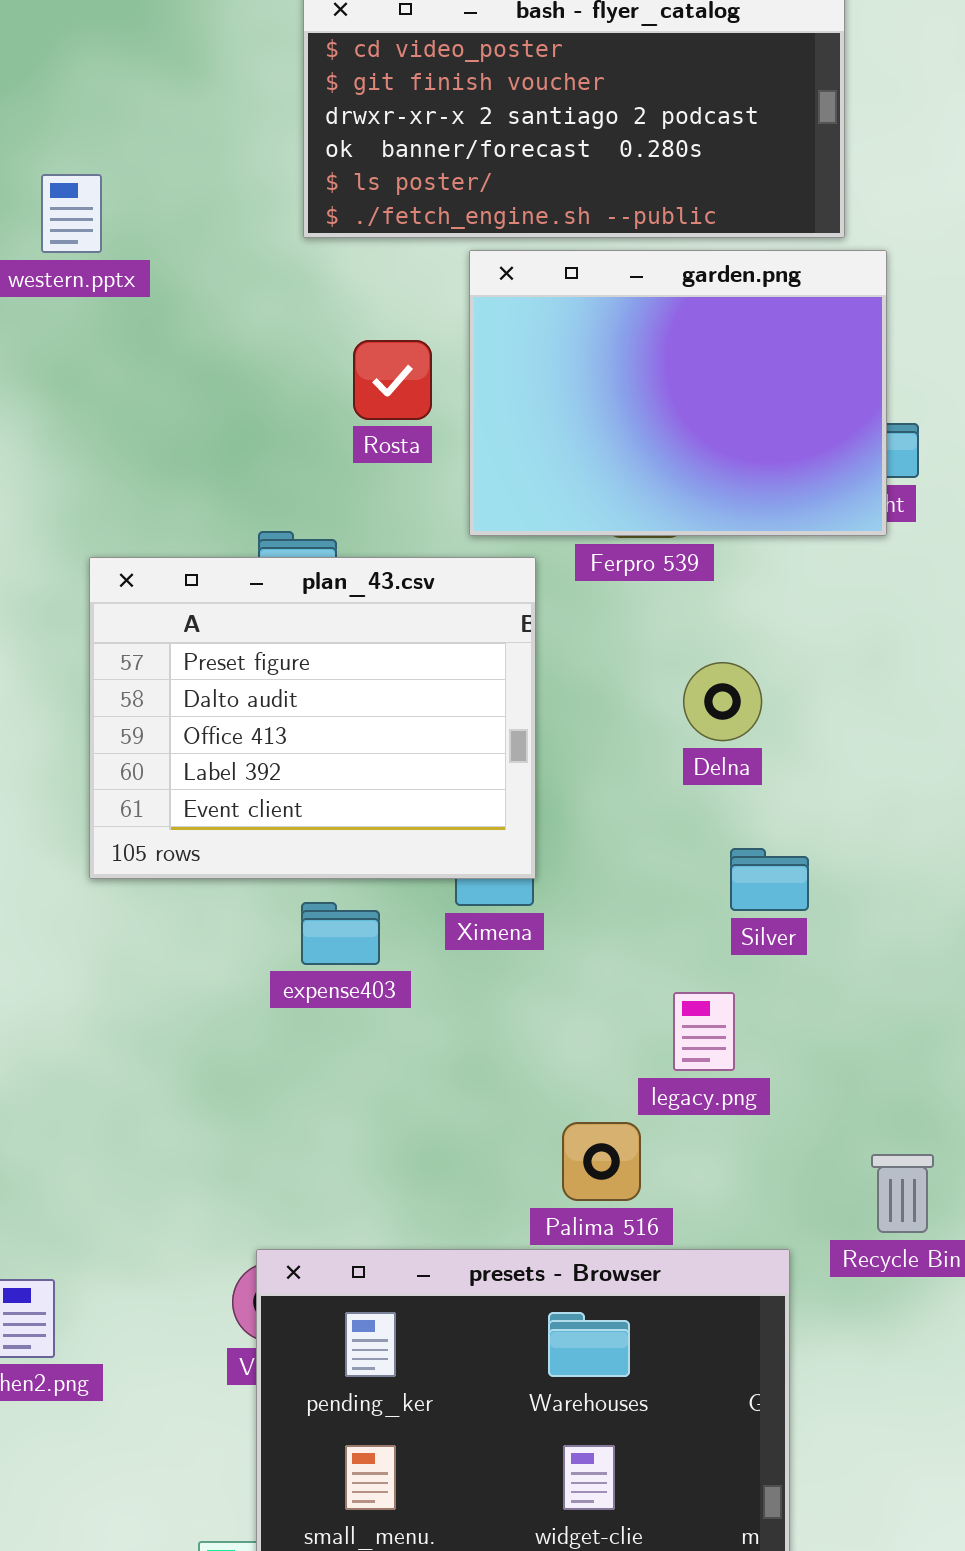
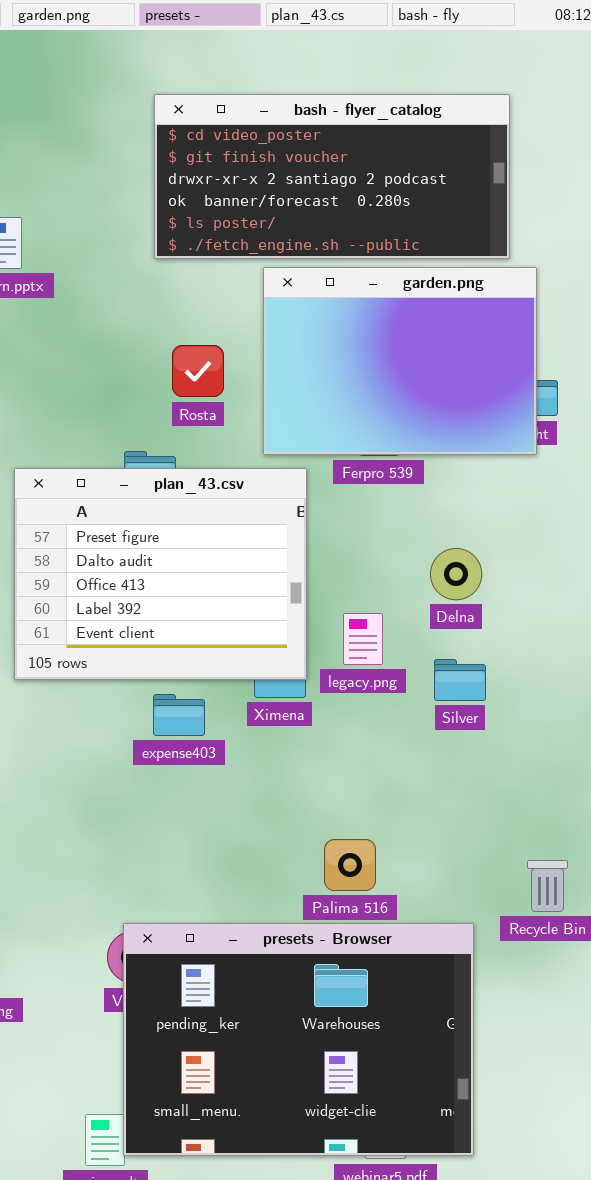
Rosta: [353,340,432,420] -> [172,345,224,397], moved
Delna: [683,662,762,741] -> [430,548,482,600], moved
legacy.png: [673,992,735,1071] -> [343,613,383,665], moved

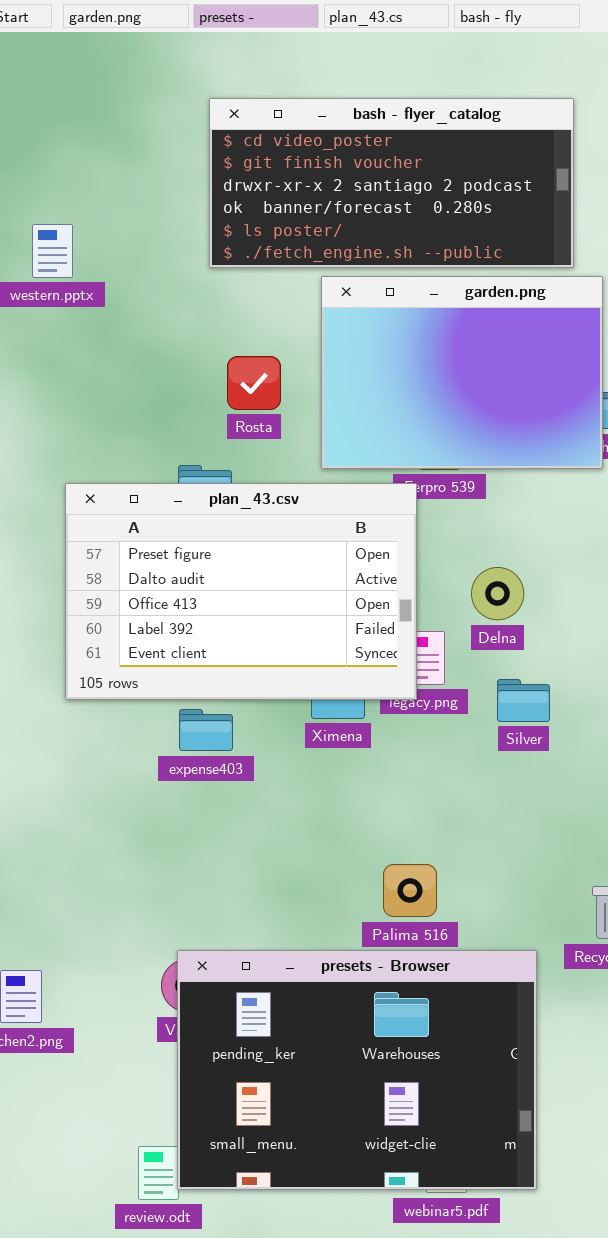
plan_43.csv: [14,468,307,680] -> [65,483,417,700], resized
Delna: [430,548,482,600] -> [471,567,524,620], moved
expense403: [153,694,205,736] -> [179,709,233,751], moved

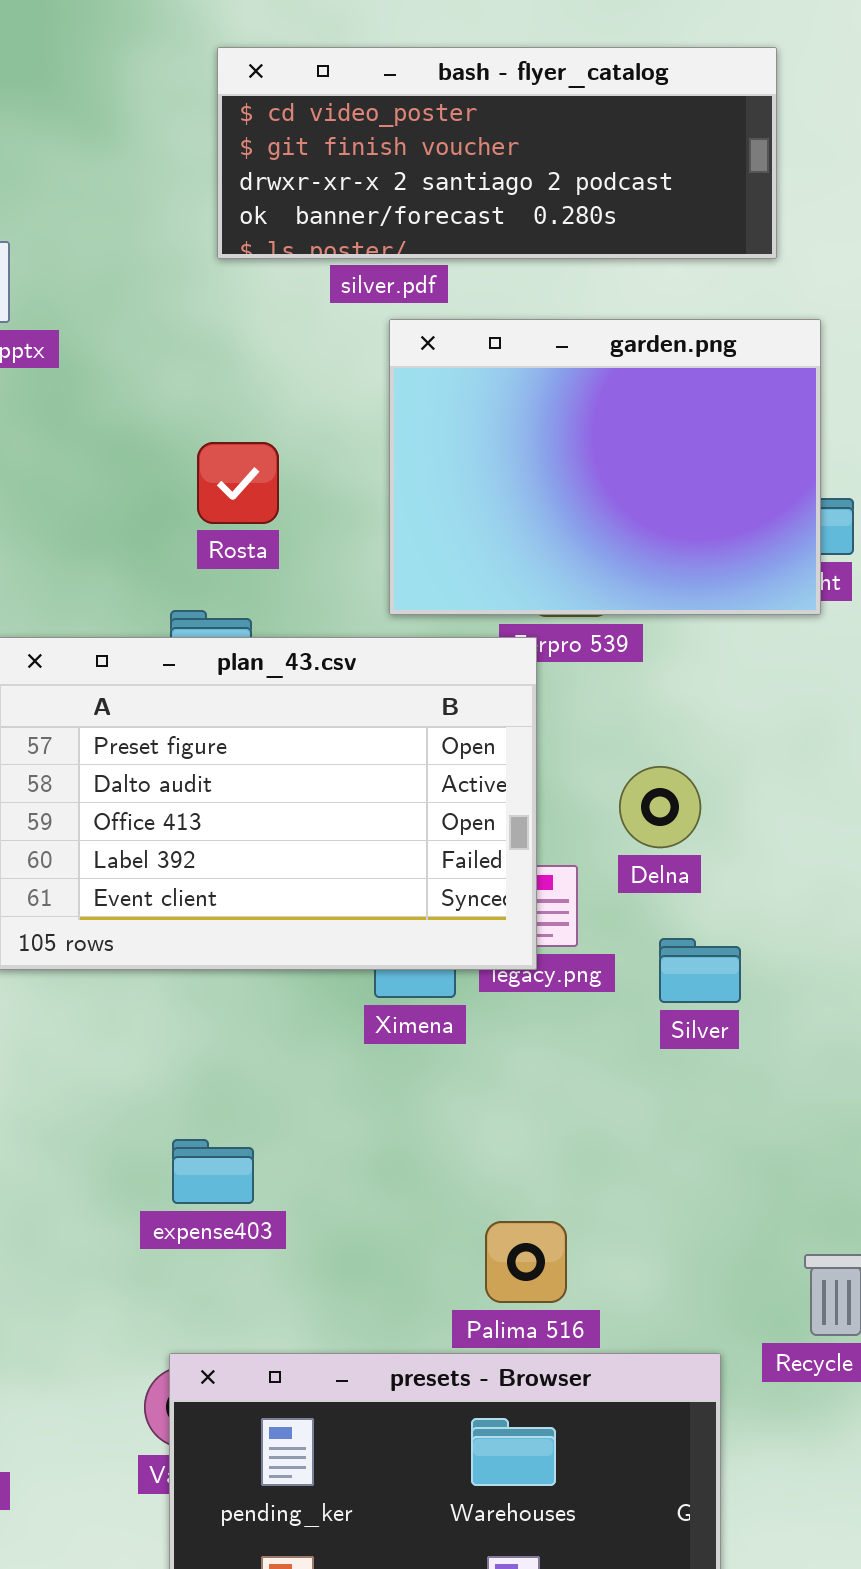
bash - flyer_catalog: [209,98,574,268] -> [217,47,777,259], resized
Rosta: [227,356,281,410] -> [197,442,279,524], moved
expense403: [179,709,233,751] -> [172,1139,254,1204], moved

